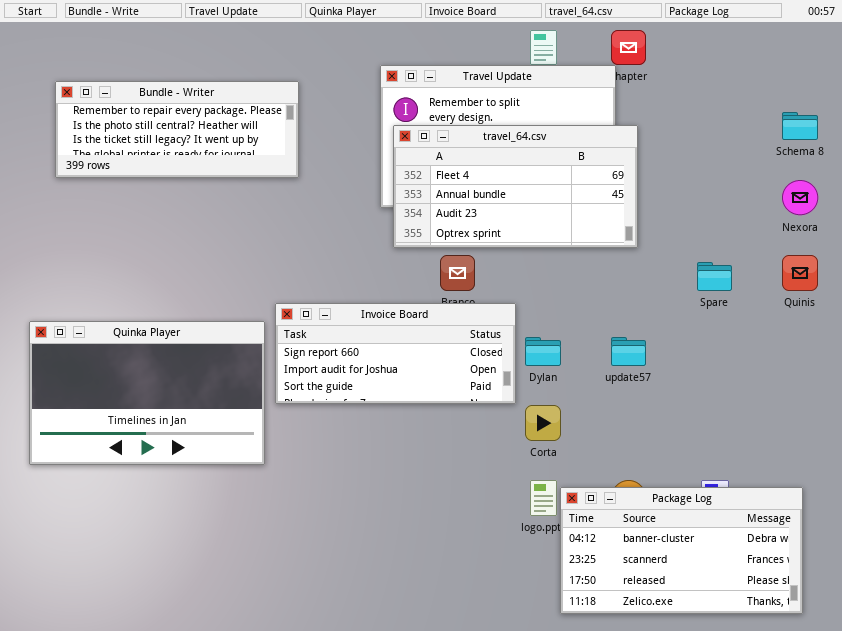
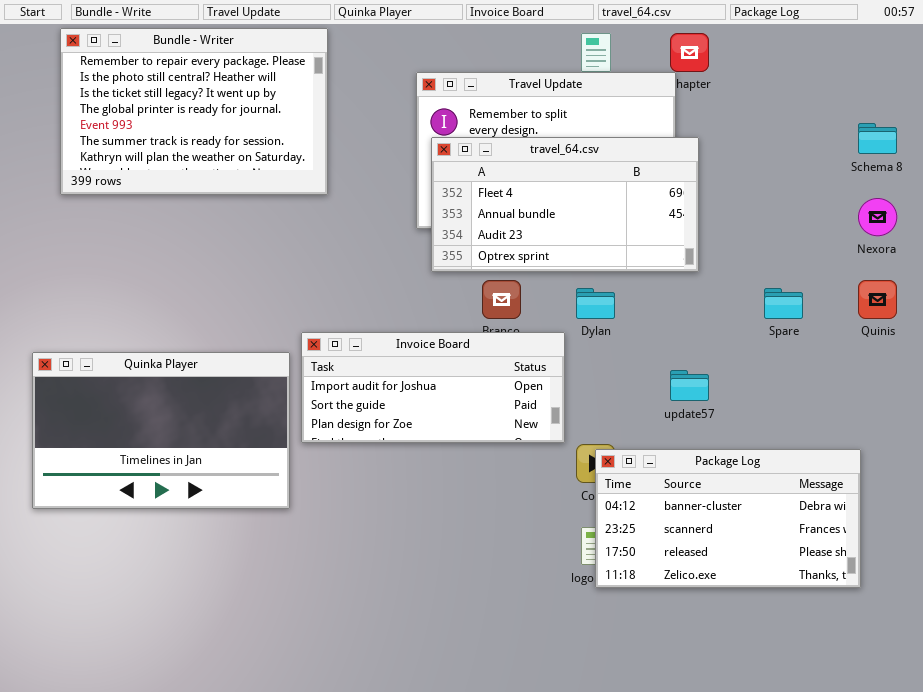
Bundle - Writer: [55,81,299,178] -> [60,28,328,195], resized
Invoice Board: [275,303,516,404] -> [301,332,565,443], scrolled down 1 row
Dylan: [525,337,561,366] -> [576,288,615,319], moved
Package Log: [560,487,803,614] -> [595,449,861,588], moved

